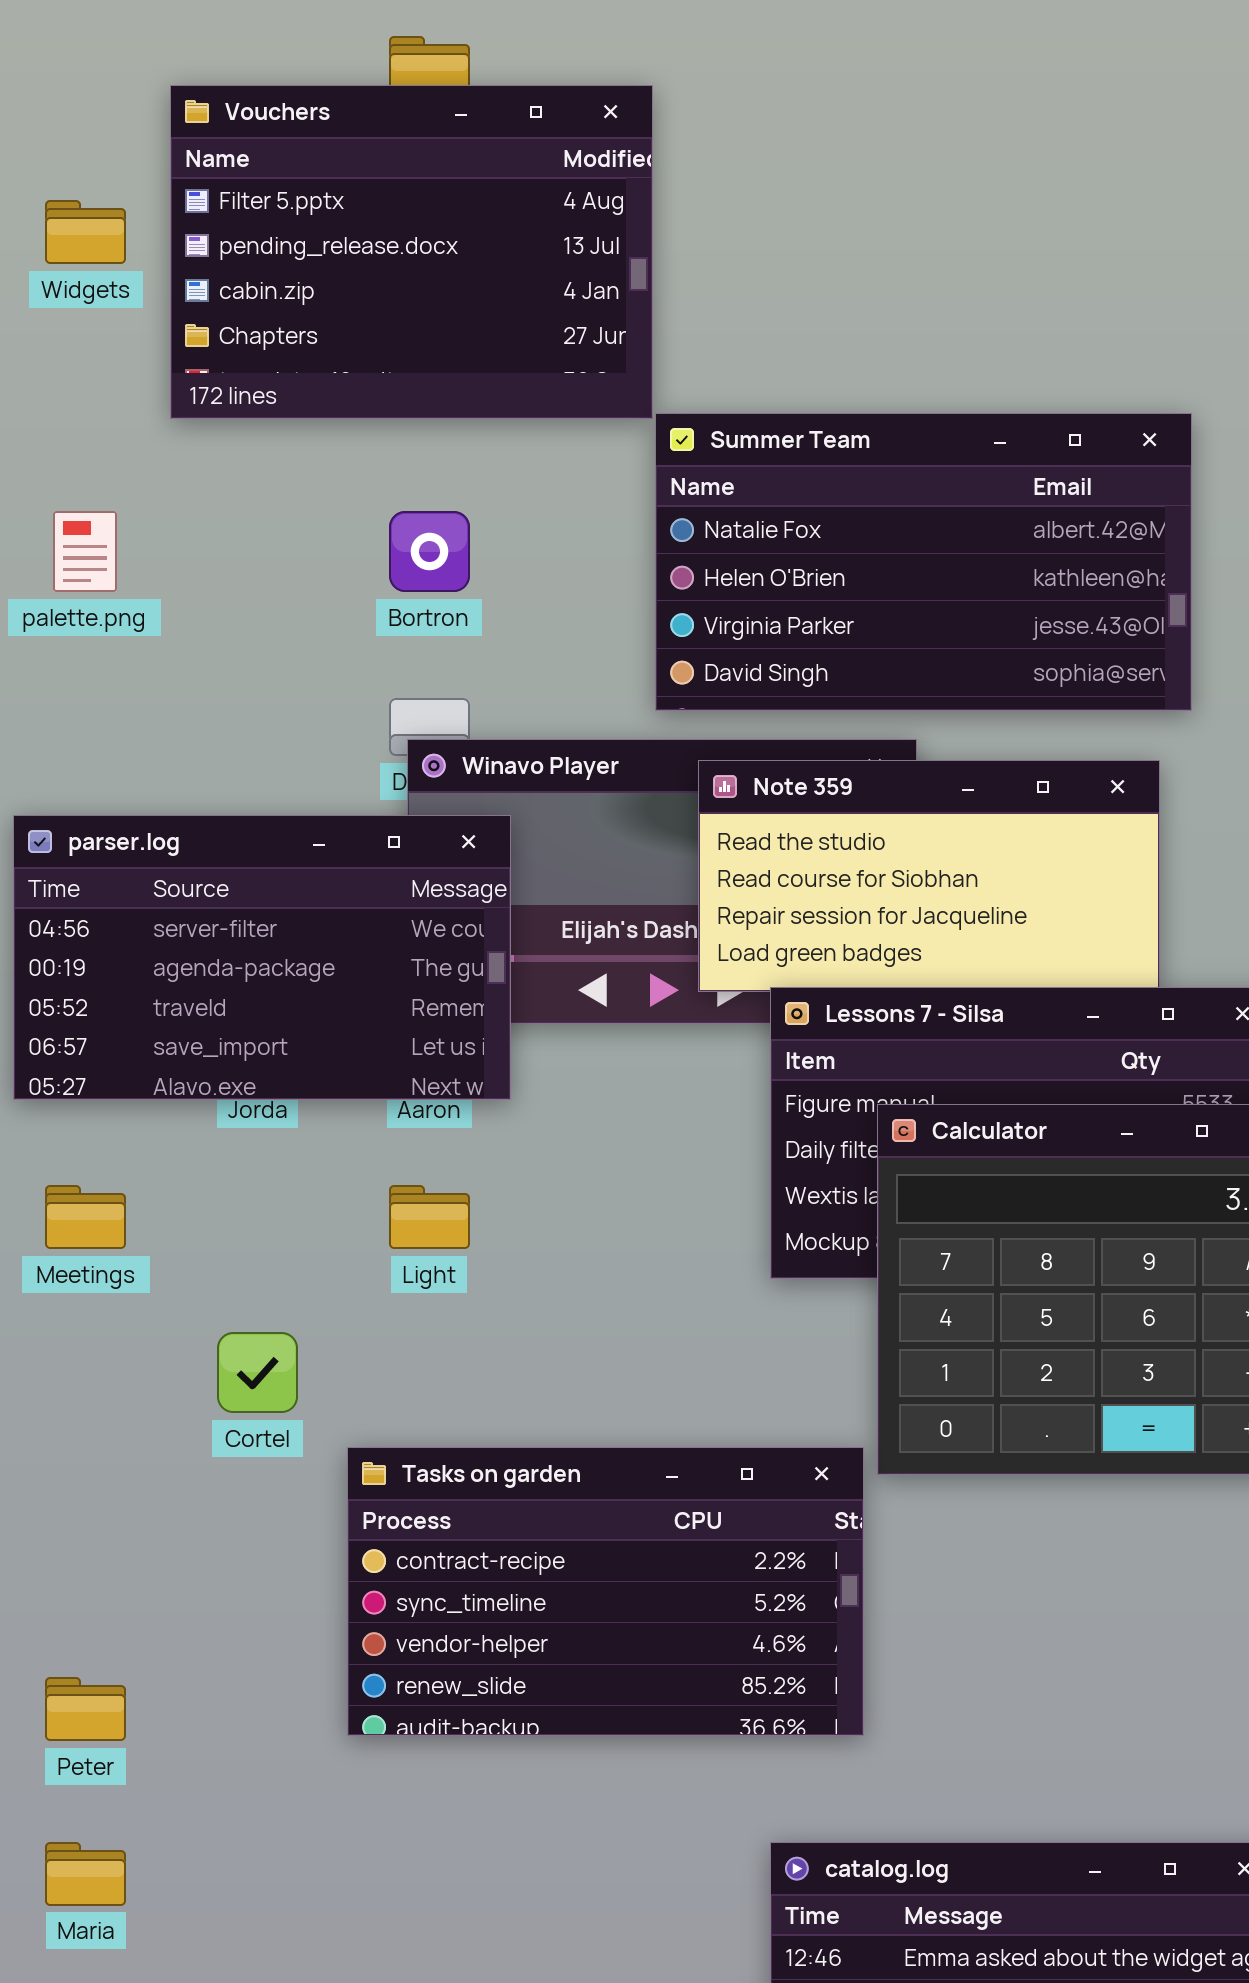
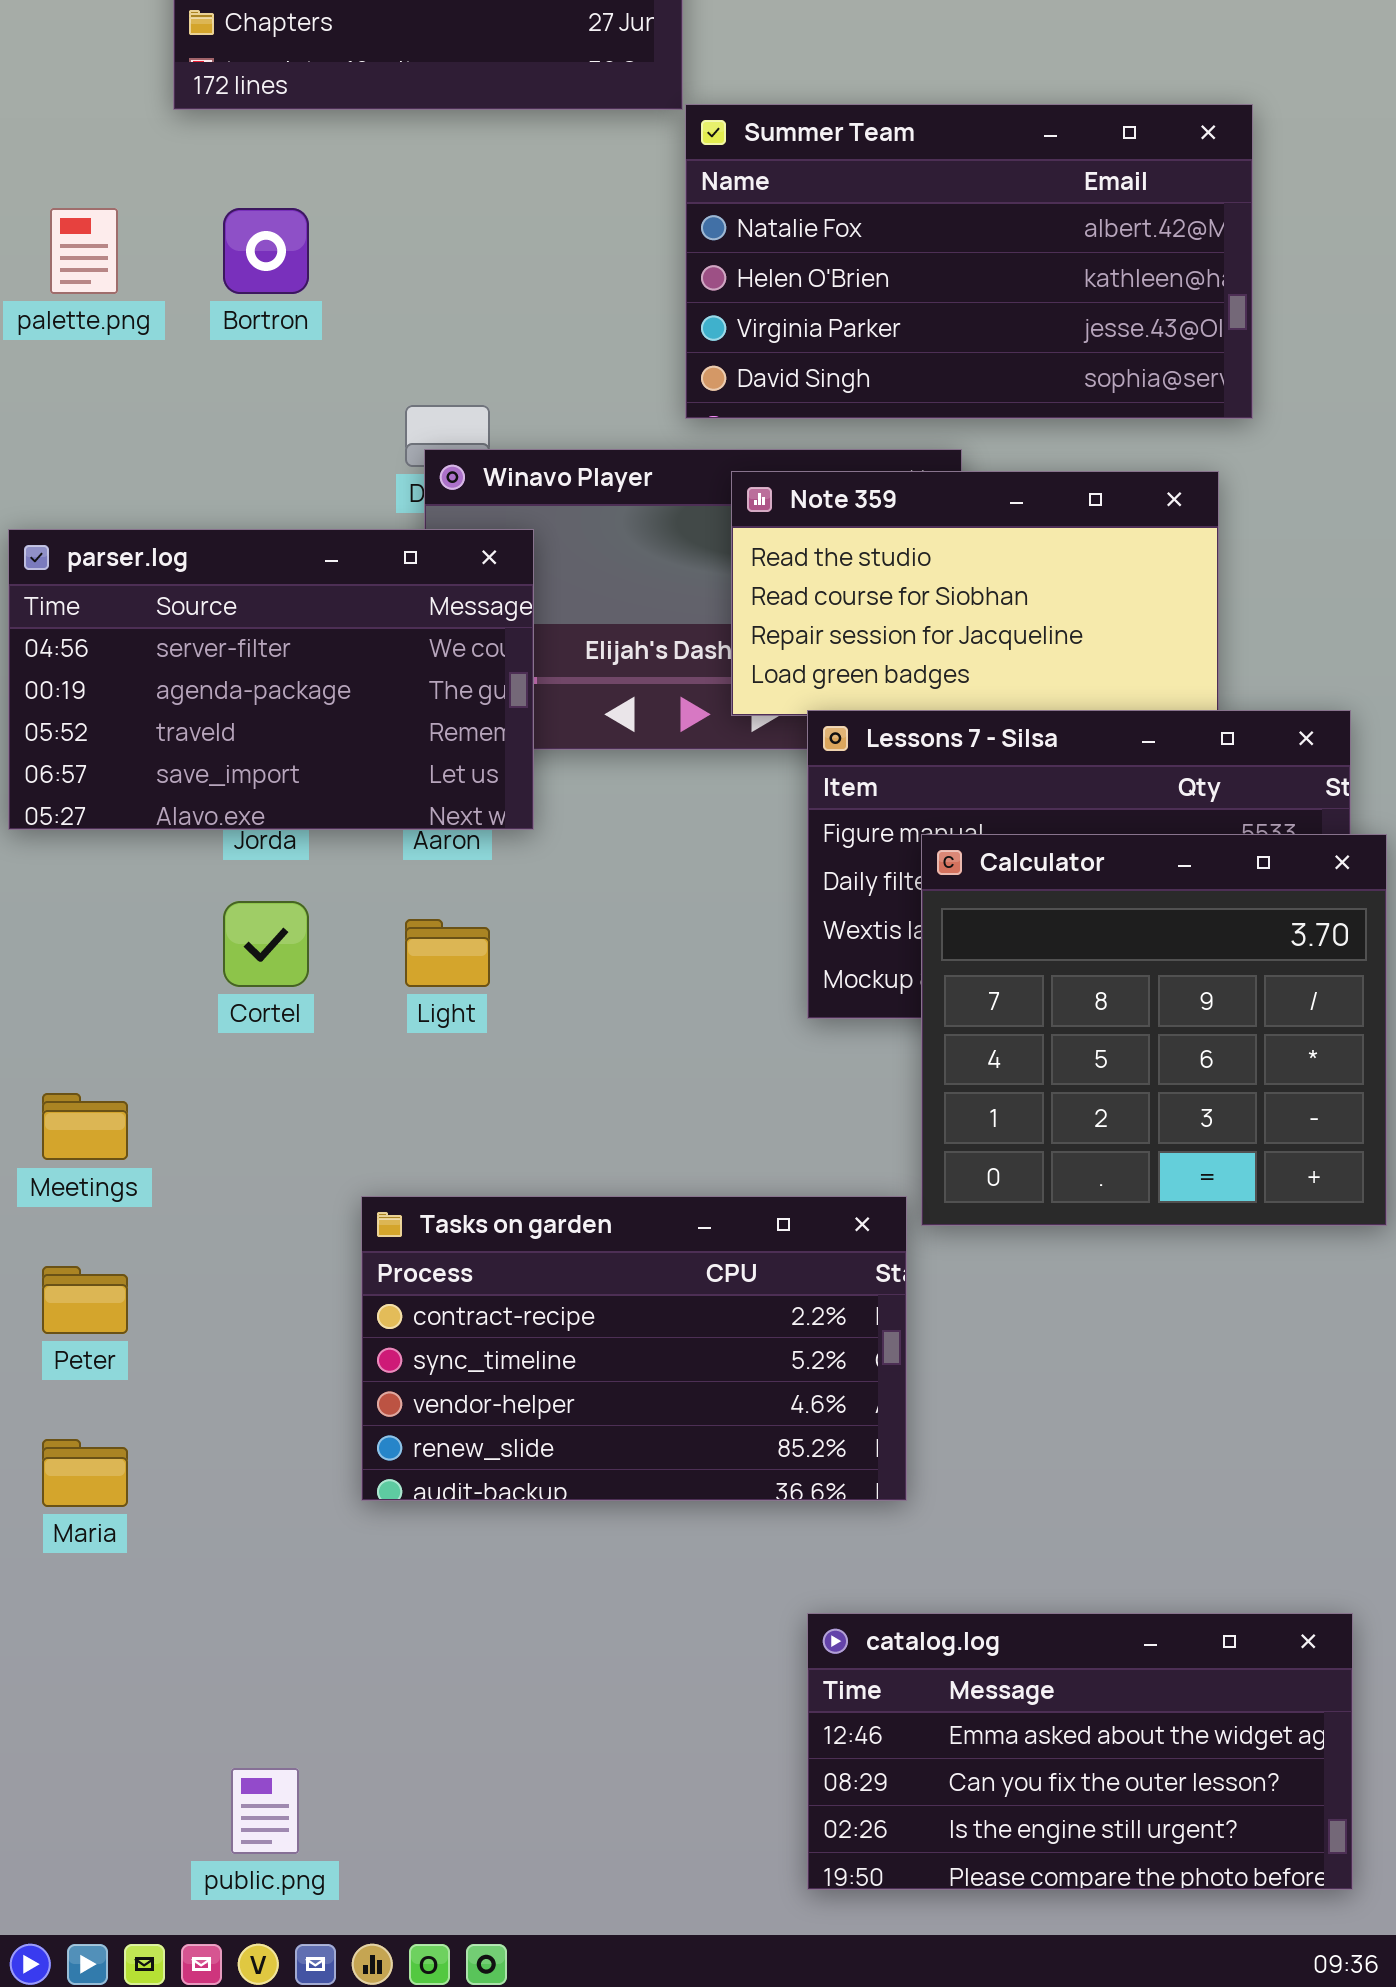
Bortron: [389,511,470,592] -> [223,208,309,294], moved
Meetings: [45,1185,126,1249] -> [42,1093,128,1160], moved
Cortel: [217,1332,298,1413] -> [223,901,309,987], moved
Peter: [45,1677,126,1741] -> [42,1266,128,1334], moved
Maria: [45,1842,126,1906] -> [42,1439,128,1507], moved

